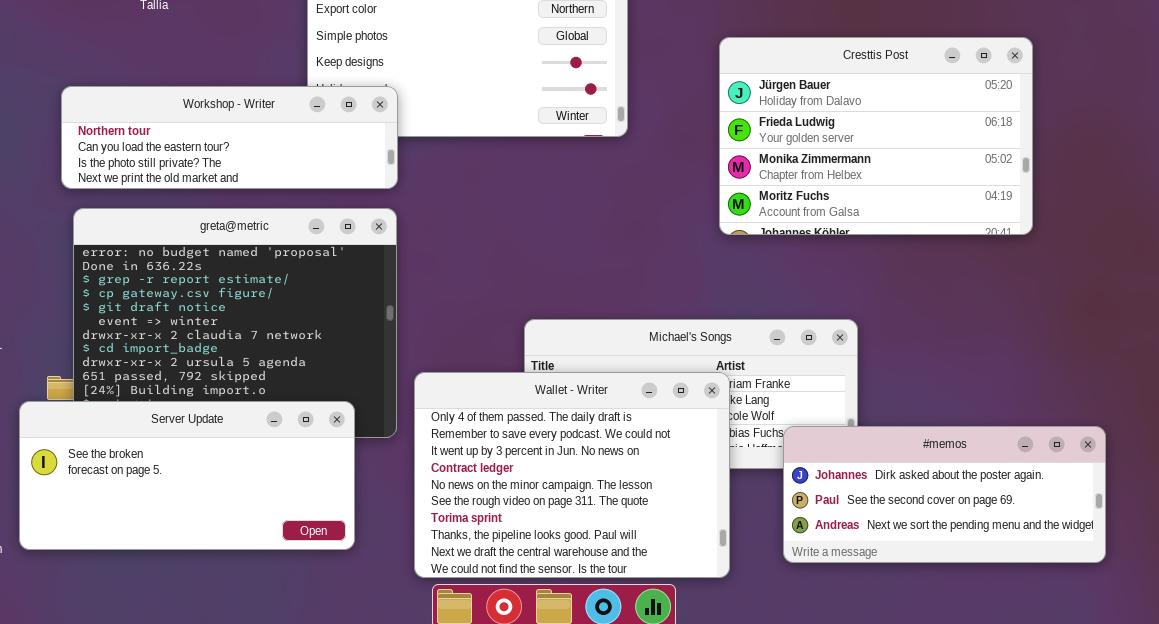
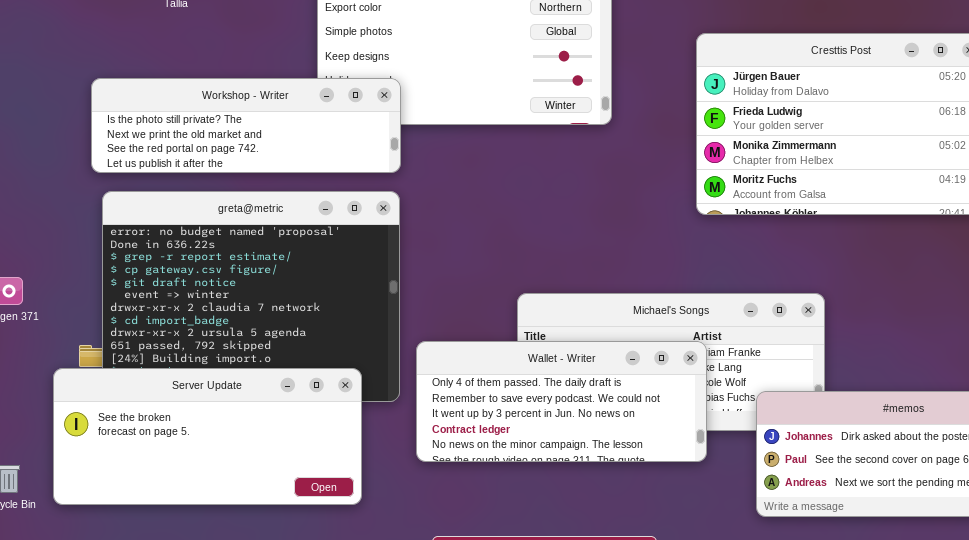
Workshop - Writer: [61,86,398,189] -> [91,78,401,173], scrolled down 2 rows
Wallet - Writer: [414,372,730,578] -> [416,341,707,462], resized

